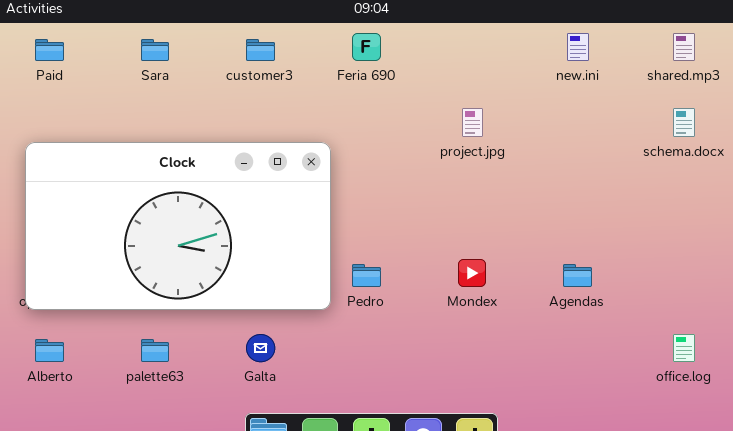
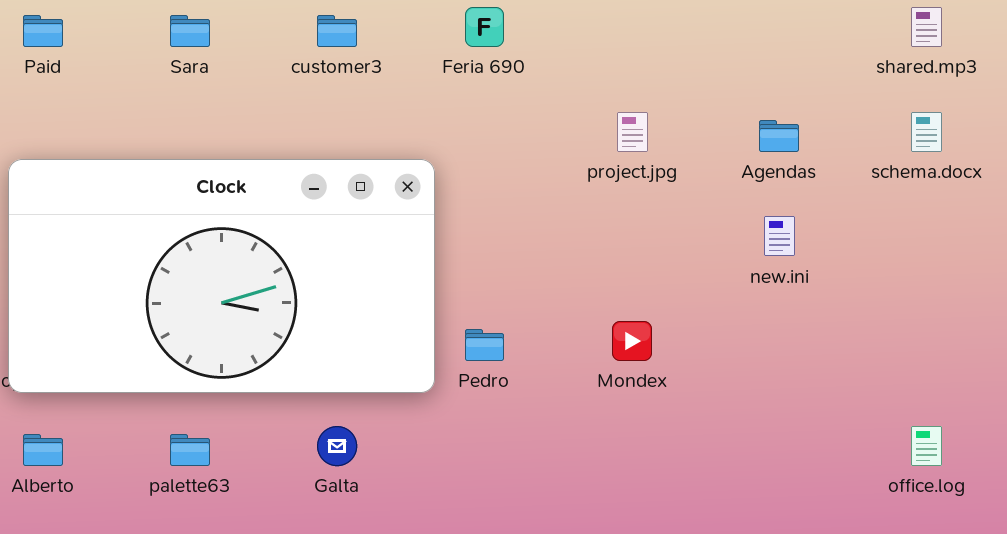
new.ini: [567,33,589,61] -> [764,216,795,256], moved
Agendas: [563,264,592,287] -> [759,120,799,152], moved

